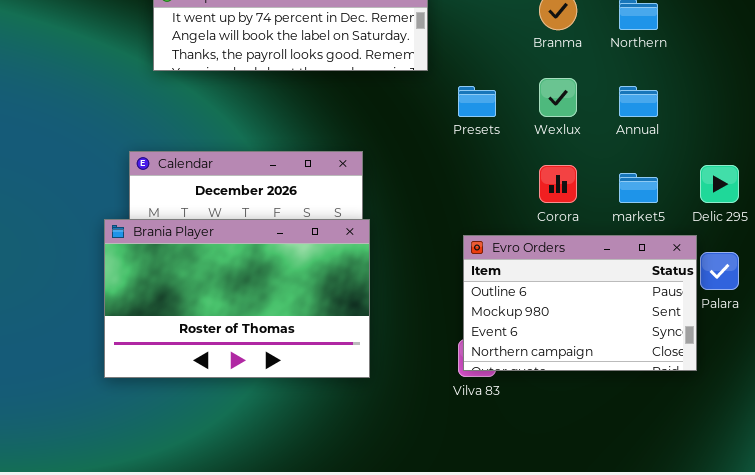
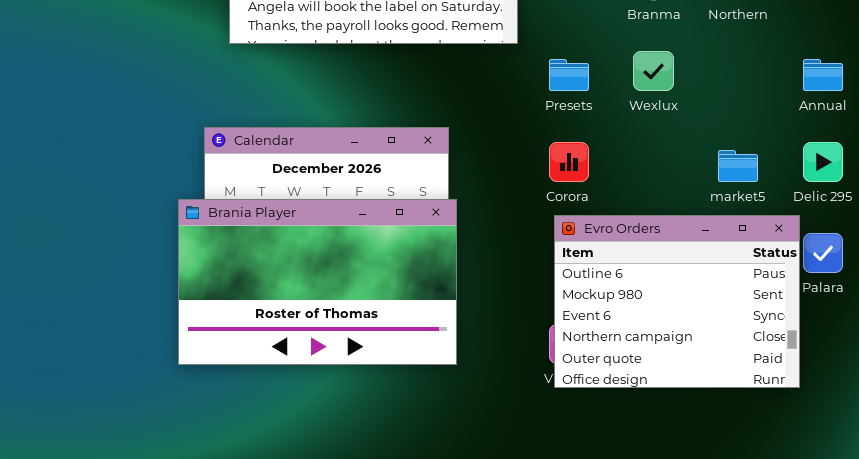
Annual: [619,86,658,117] -> [803,59,843,91], moved
Corora: [539,165,577,203] -> [549,142,589,182], moved
Evro Orders: [463,235,697,371] -> [554,215,800,388], resized

